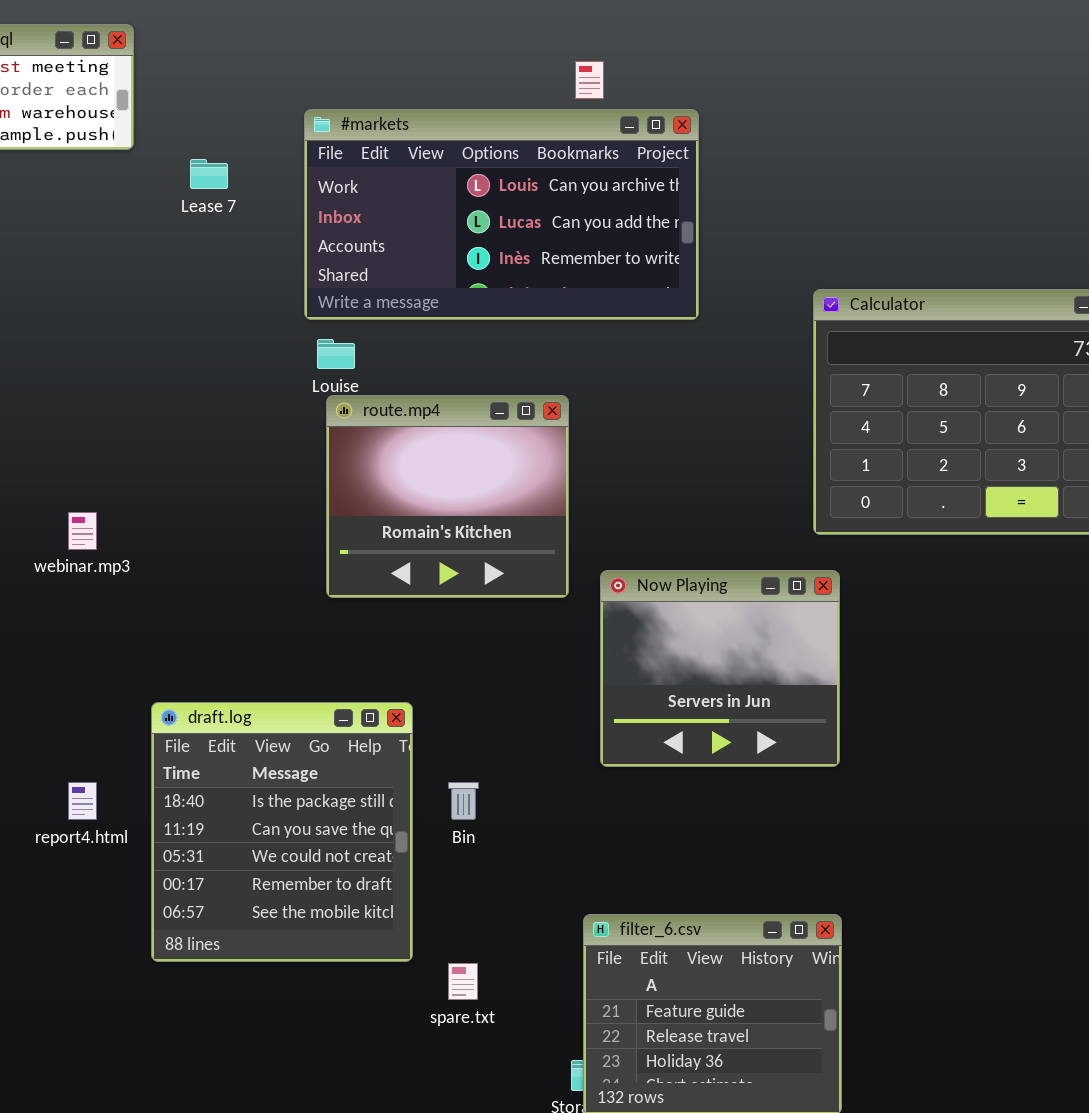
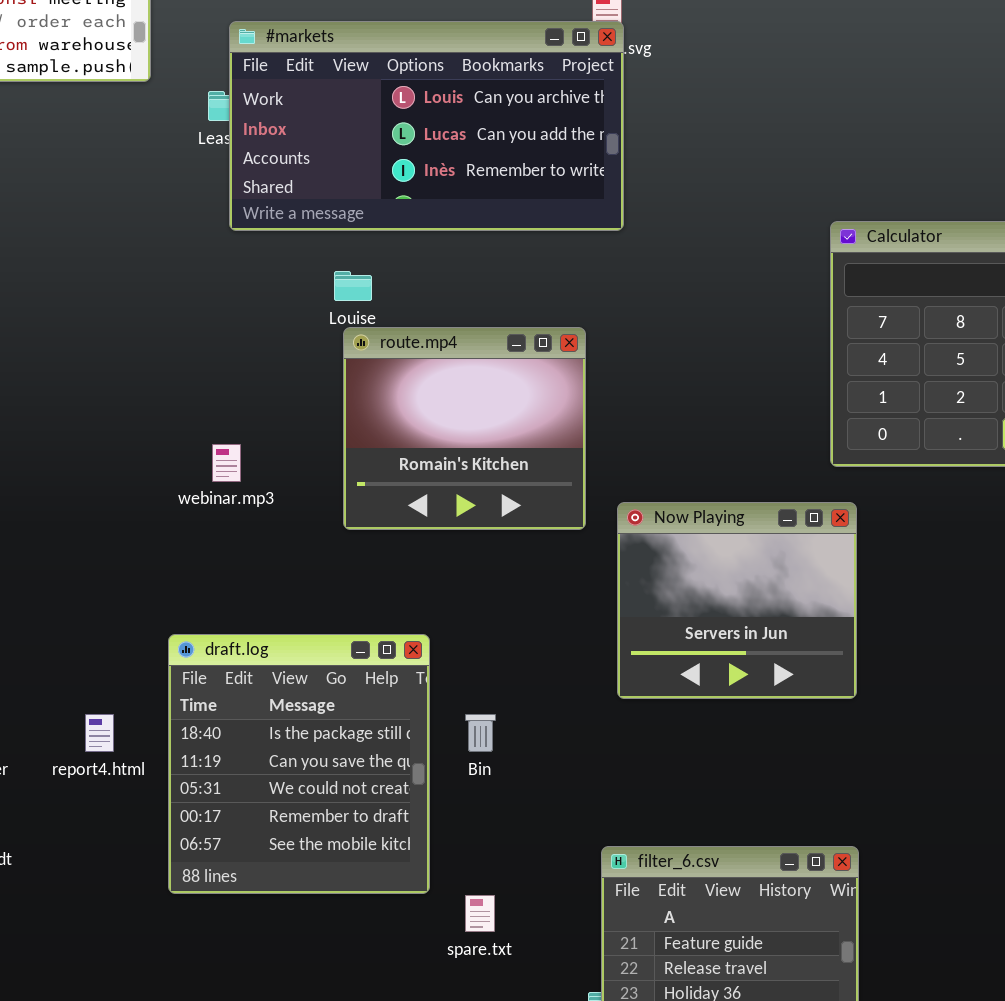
#markets: [304,109,699,320] -> [229,21,624,231], moved
webinar.mp3: [68,512,97,550] -> [212,444,241,482], moved

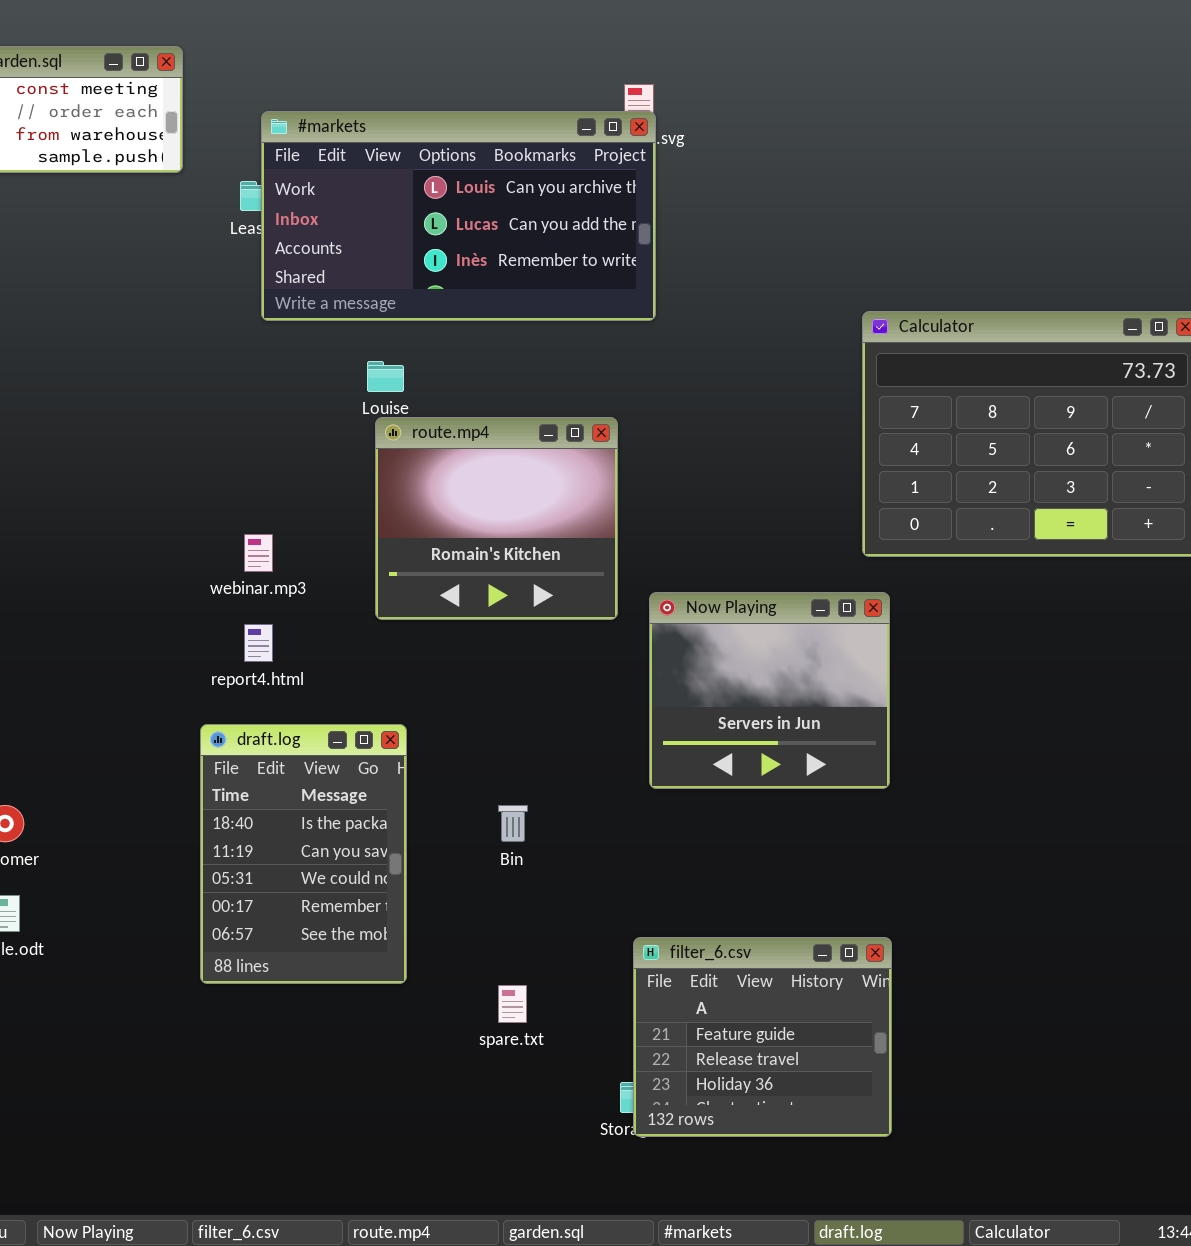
draft.log: [168,634,430,894] -> [200,724,407,984], resized
report4.html: [85,714,114,752] -> [244,624,273,662], moved

